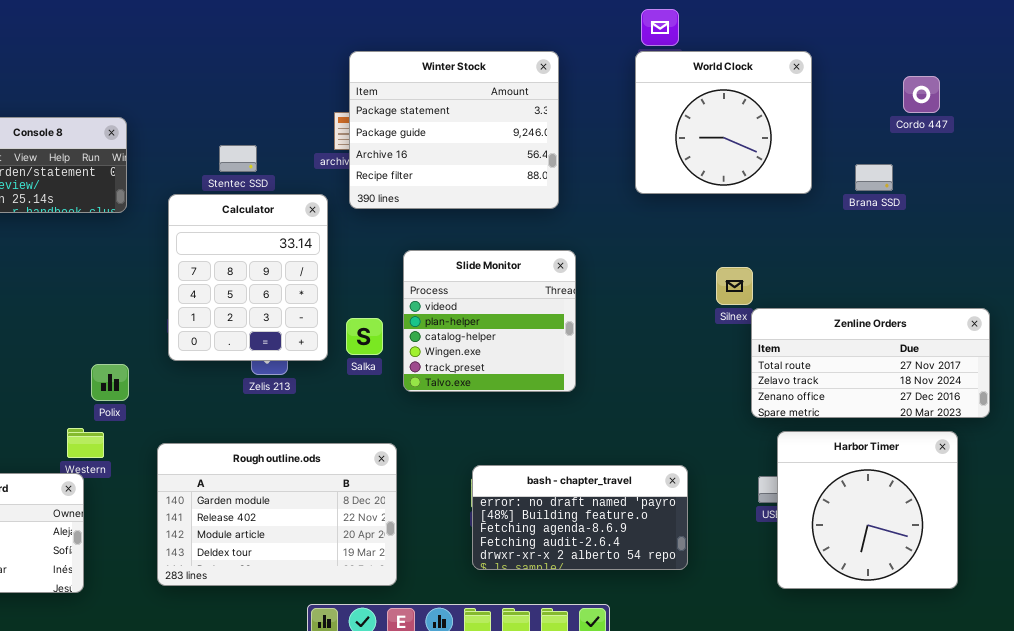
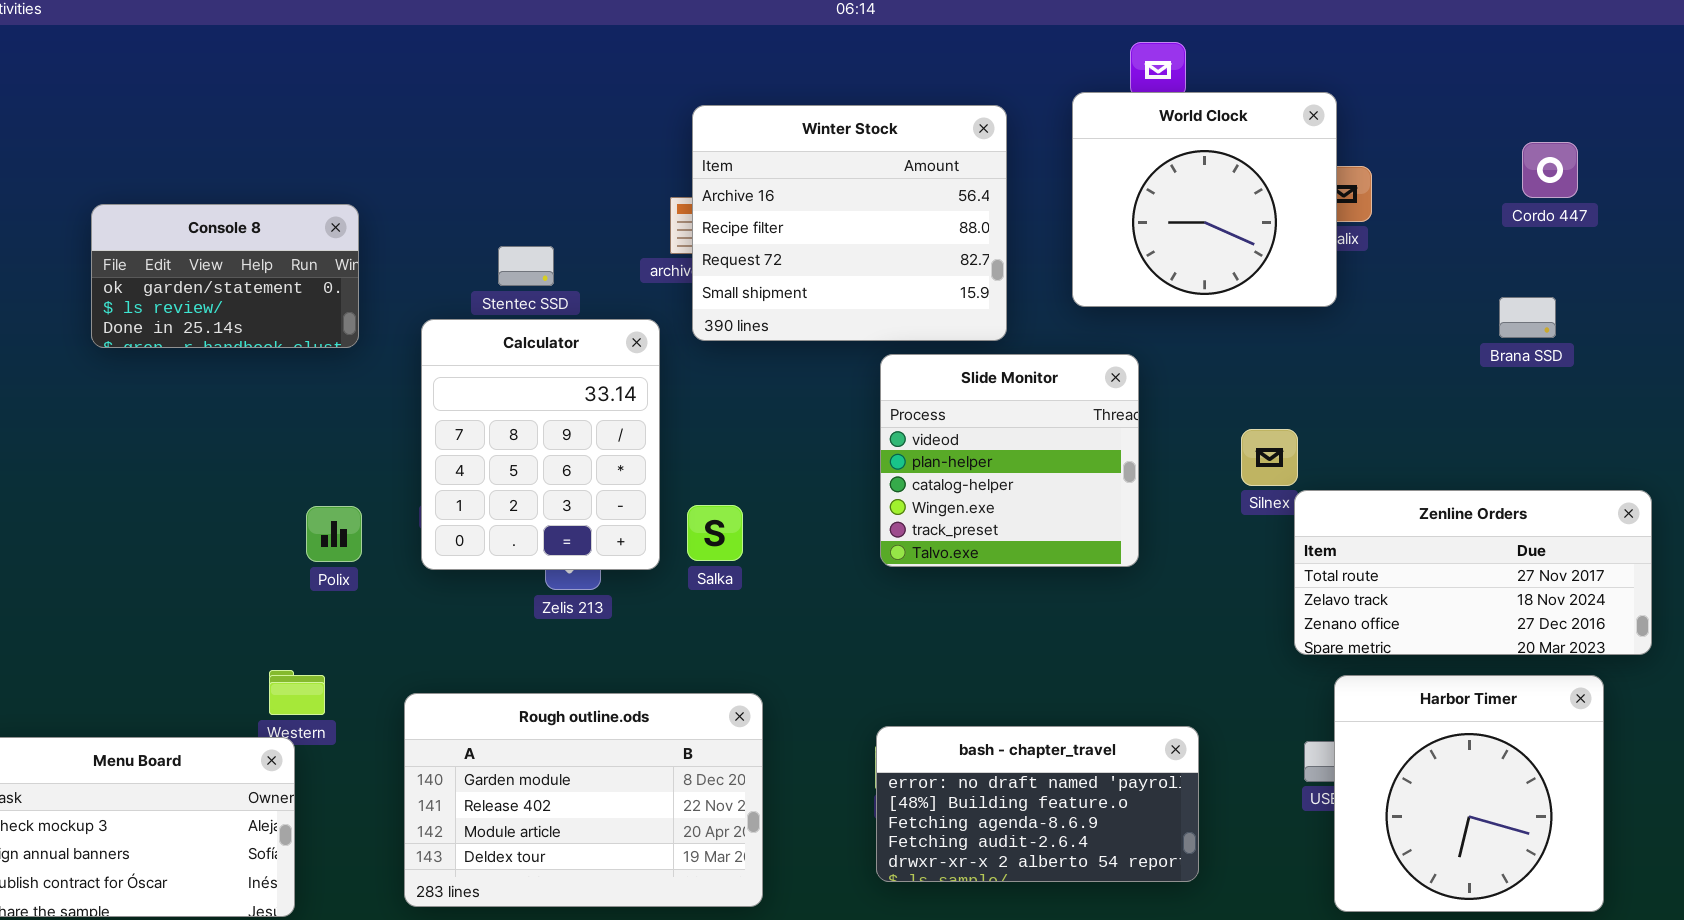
Winter Stock: [349,51,559,209] -> [692,105,1007,341], scrolled down 2 rows
World Clock: [635,51,812,194] -> [1072,92,1337,307], moved
Brana SSD: [855,164,893,191] -> [1499,297,1556,338], moved
Slide Monitor: [403,250,576,392] -> [880,354,1139,567], moved
Polix: [91,364,129,401] -> [306,506,362,562], moved

